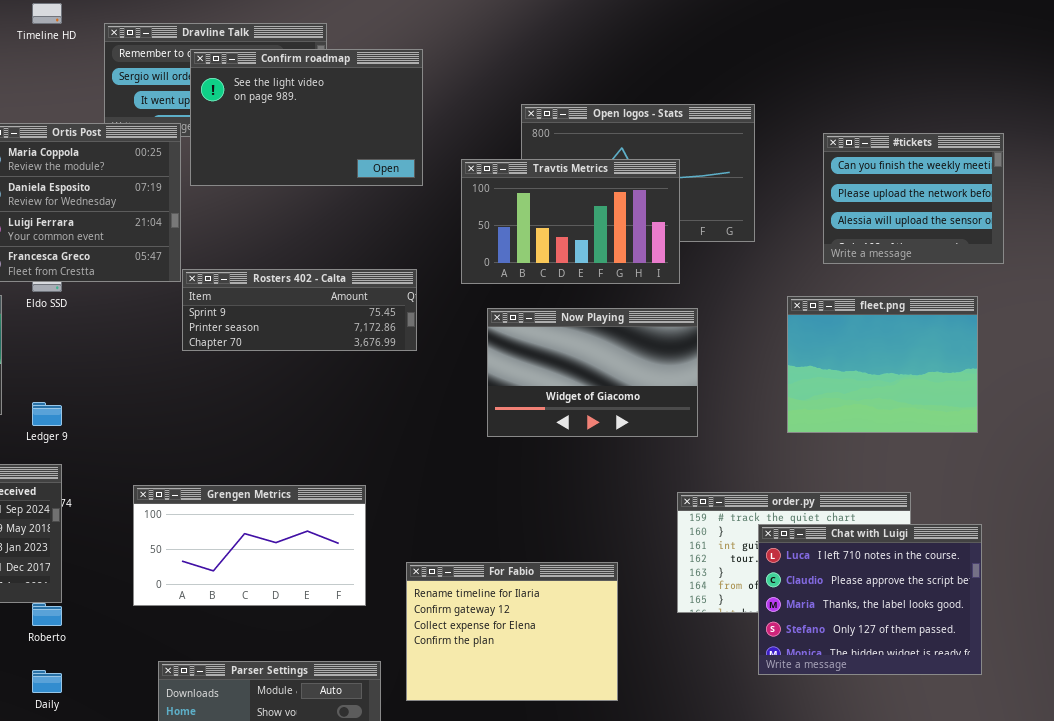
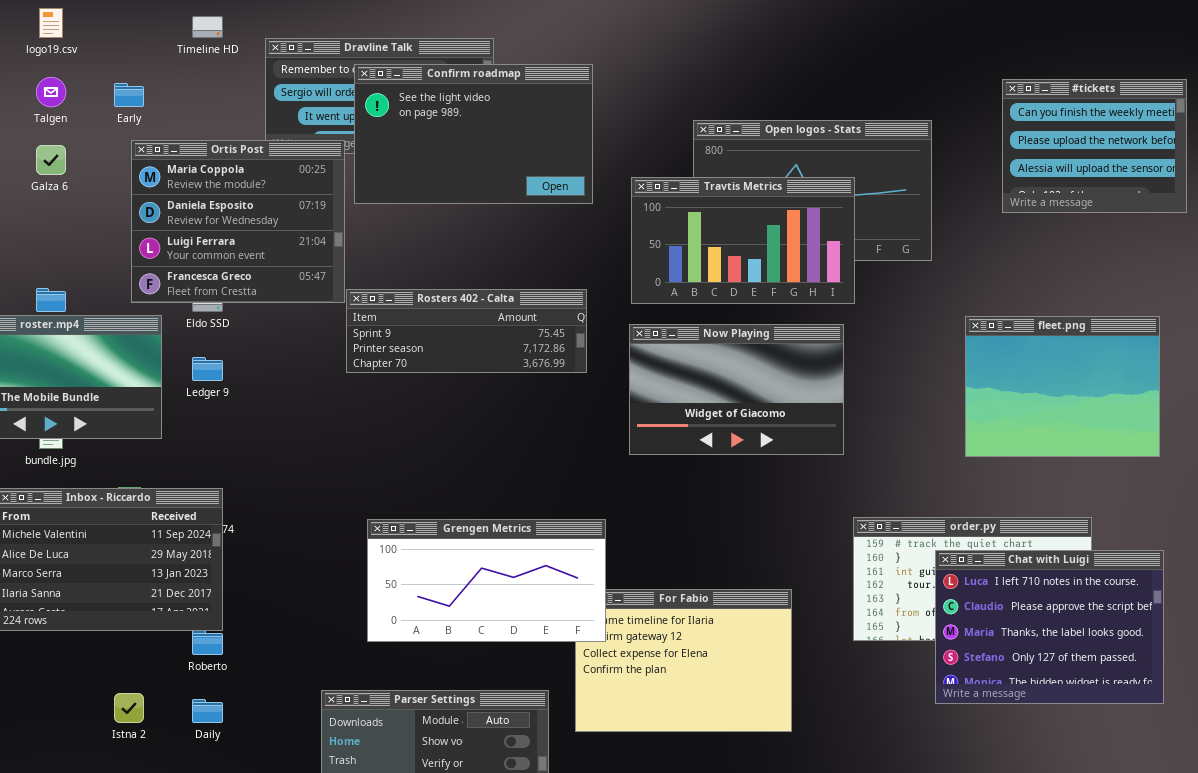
#tickets: [823,133,1004,264] -> [1002,79,1187,213], moved
Now Playing: [487,308,698,437] -> [629,324,844,455], moved
Ledger 9: [32,402,62,426] -> [192,357,223,381], moved
Grengen Metrics: [133,485,366,606] -> [367,519,606,642], moved

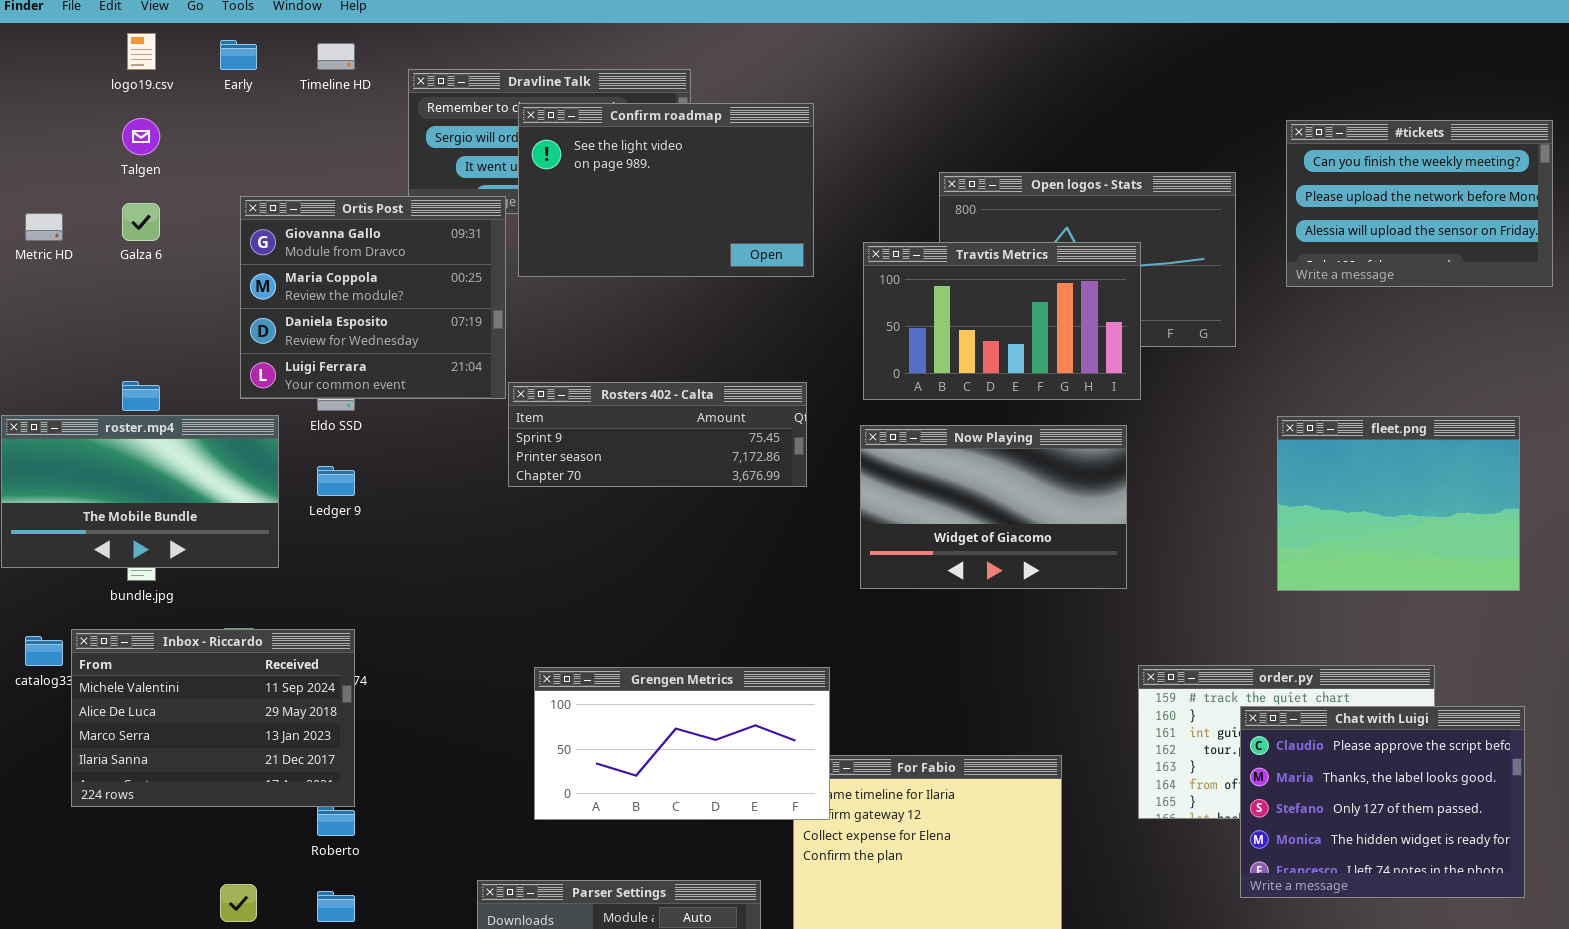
#tickets: [1002,79,1187,213] -> [1286,120,1553,287], resized
Early: [114,83,144,107] -> [220,40,257,70], moved
Ortis Post: [131,140,345,303] -> [240,196,506,399], scrolled up 1 row
Chat with Luigi: [935,550,1164,704] -> [1240,706,1525,898], scrolled down 1 row

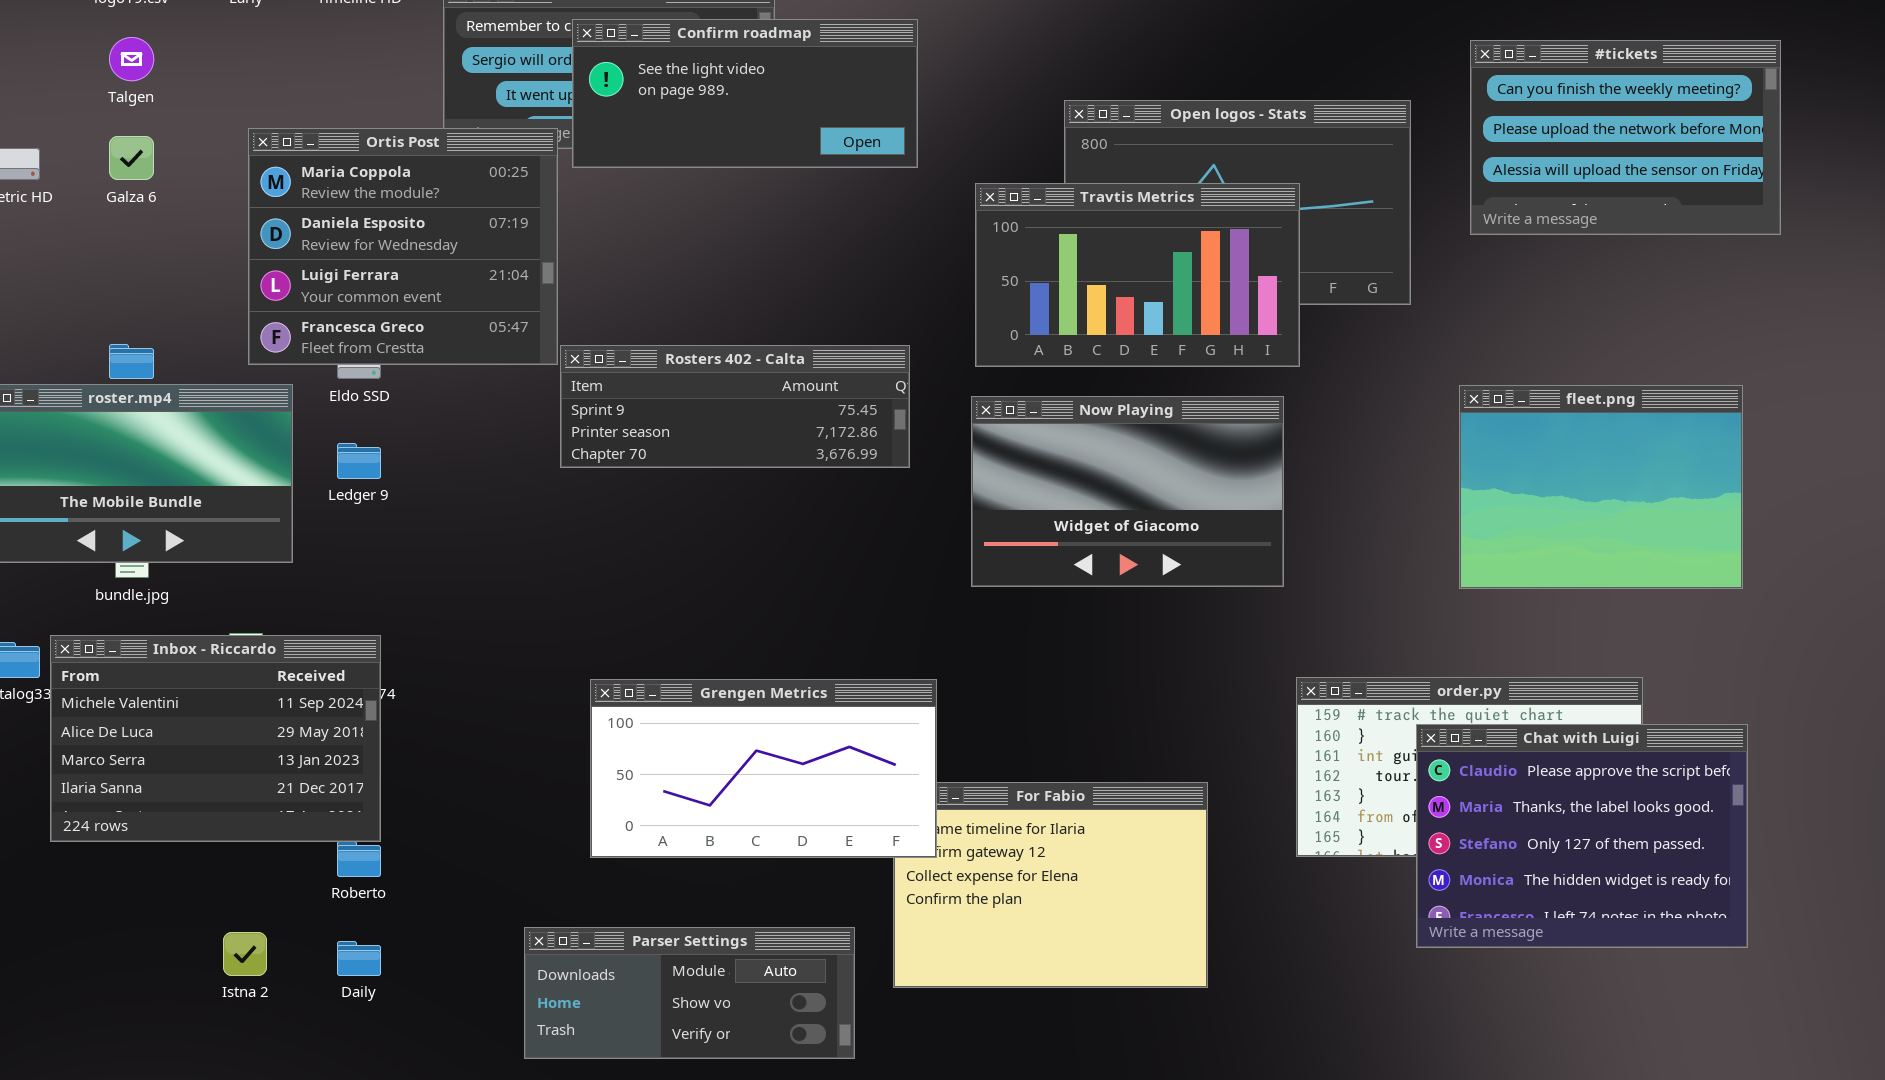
Confirm roadmap: [518,103,814,277] -> [572,19,918,168], resized
Ortis Post: [240,196,506,399] -> [248,128,558,365], scrolled down 1 row

